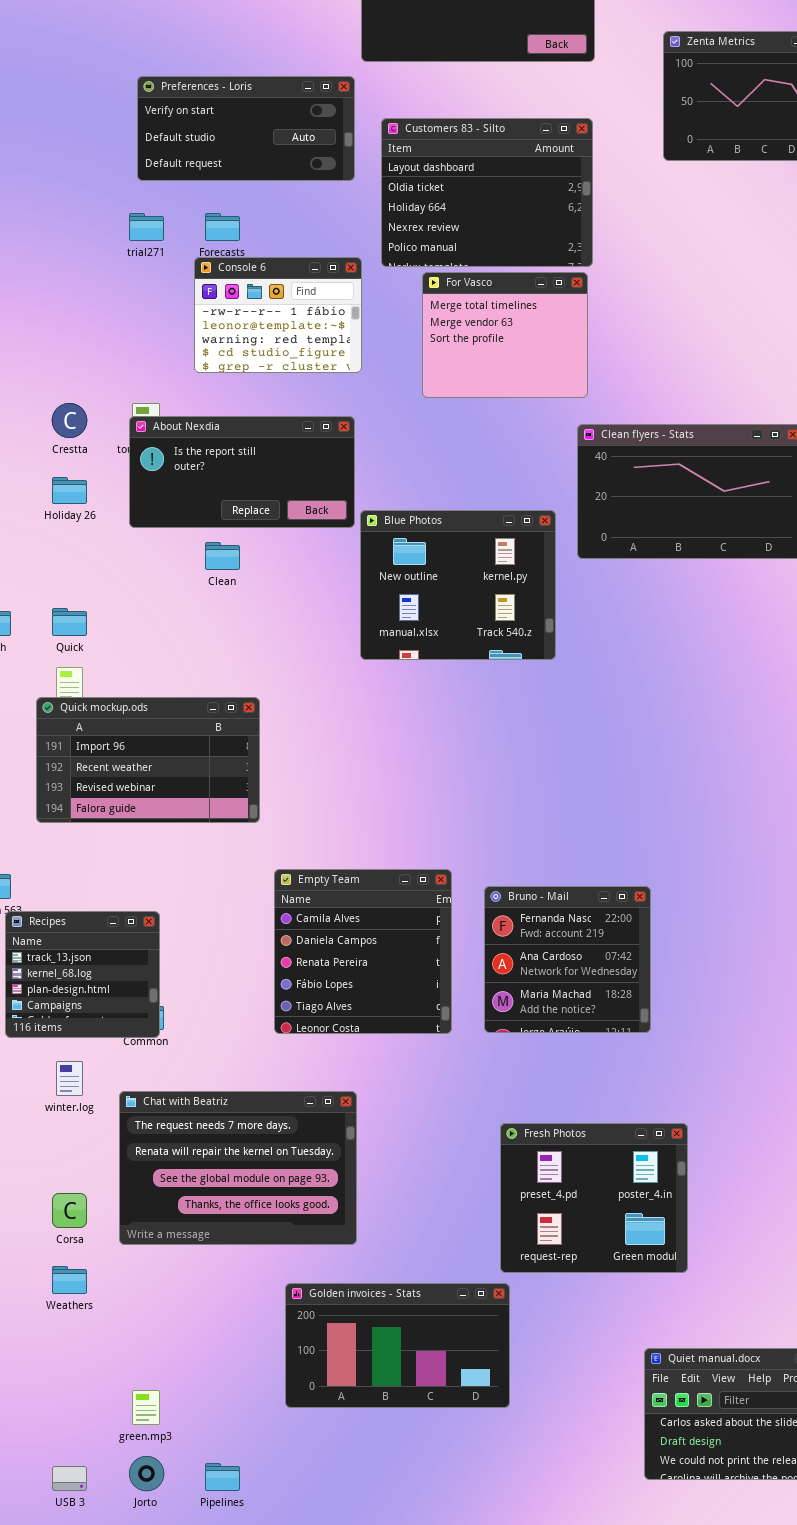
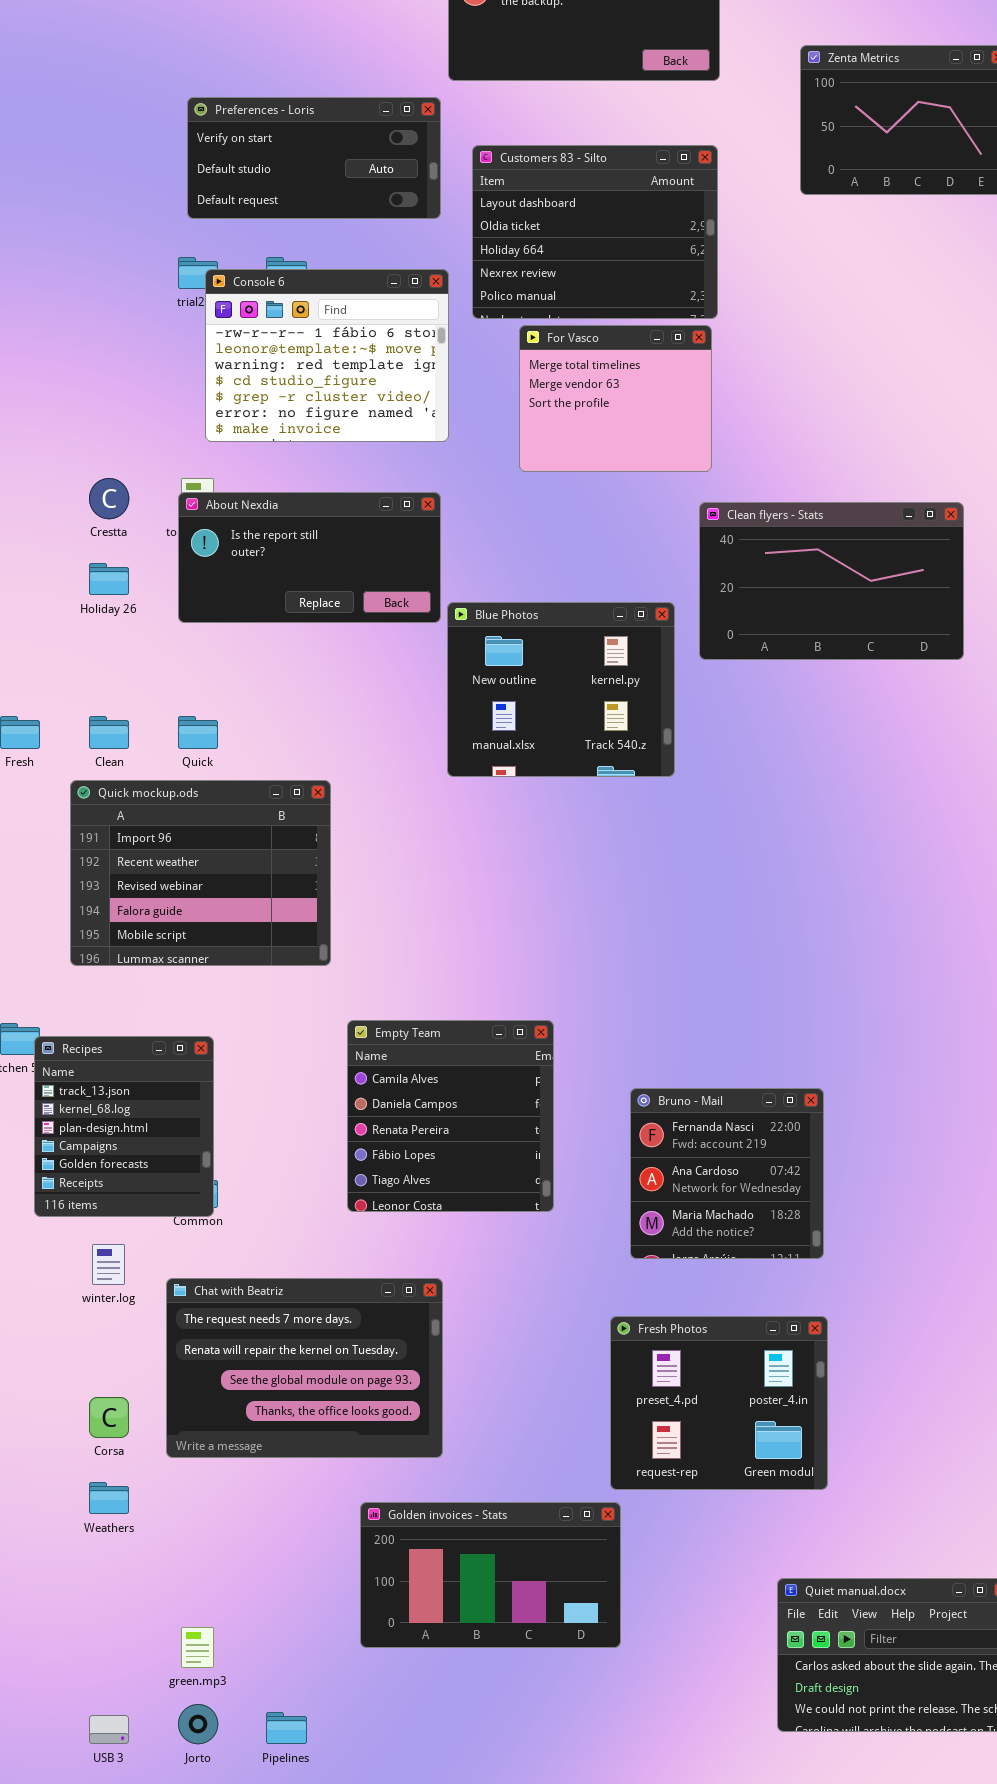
Console 6: [194,257,362,373] -> [205,269,449,442], resized
Clean: [205,542,240,570] -> [89,716,129,749], moved
Quick: [52,608,87,636] -> [178,716,218,749], moved
Quick mockup.ods: [36,697,260,823] -> [70,780,331,966], resized
Bruno - Mail: [484,886,651,1033] -> [630,1088,824,1259], moved
Recipes: [5,911,160,1038] -> [34,1036,214,1217], resized

